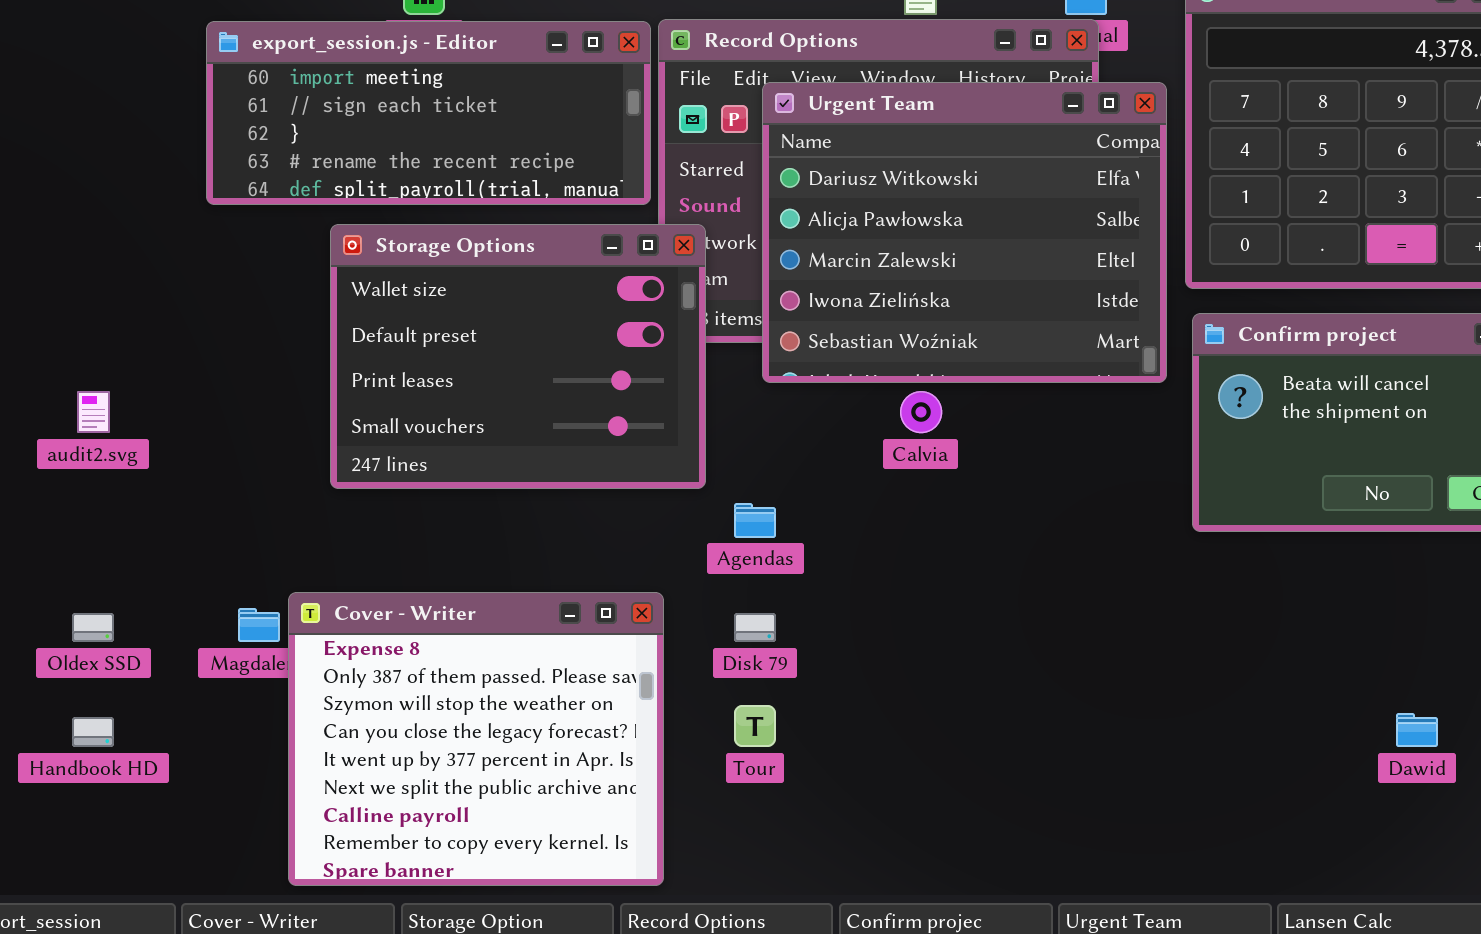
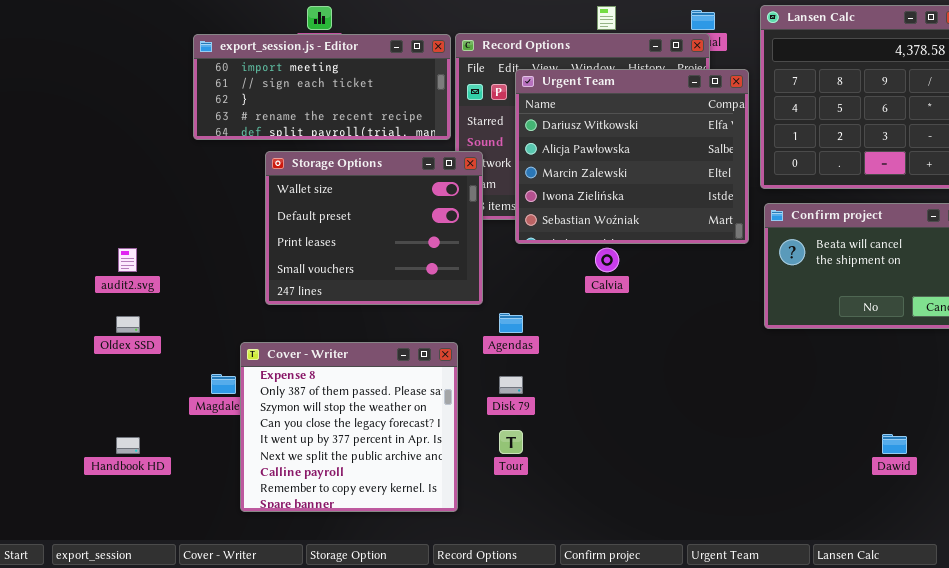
Cover - Writer: [288,592,664,886] -> [240,342,458,512], moved
Oldex SSD: [72,613,114,642] -> [116,316,140,333], moved

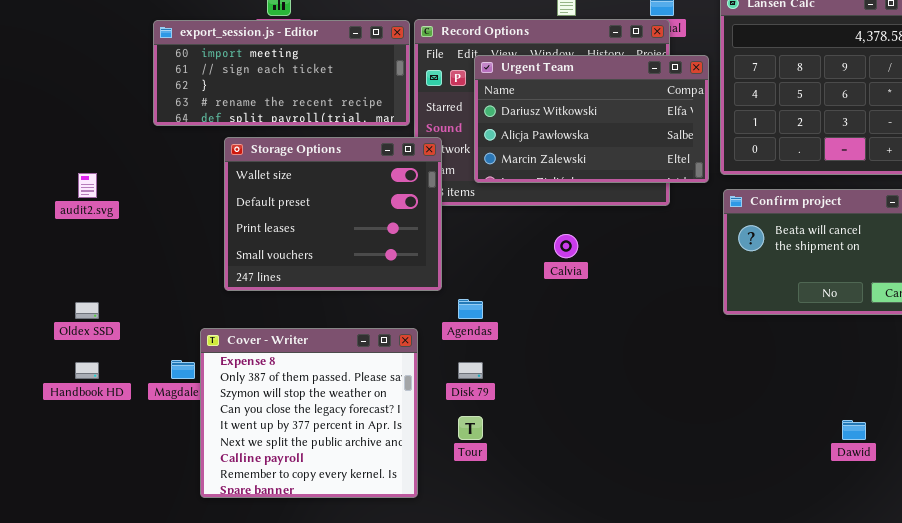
Urgent Team: [515,69,749,244] -> [474,55,709,183], resized
audit2.svg: [118,248,137,272] -> [78,173,97,198], moved
Handbook HD: [116,437,140,454] -> [75,362,99,379], moved

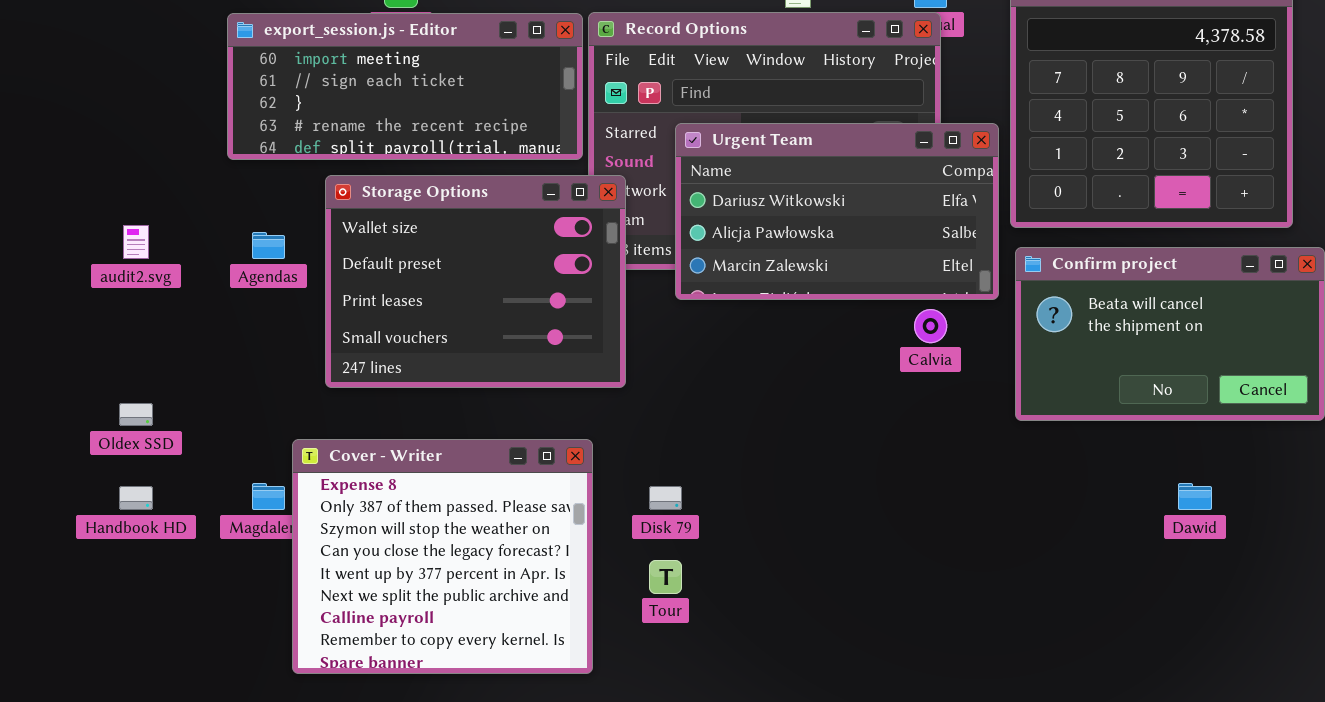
Urgent Team: [474,55,709,183] -> [675,123,999,300], moved
Calvia: [554,234,578,258] -> [914,309,947,343], moved
Agendas: [458,299,483,319] -> [252,232,285,259], moved
Dawid: [842,420,866,440] -> [1178,483,1212,510], moved

